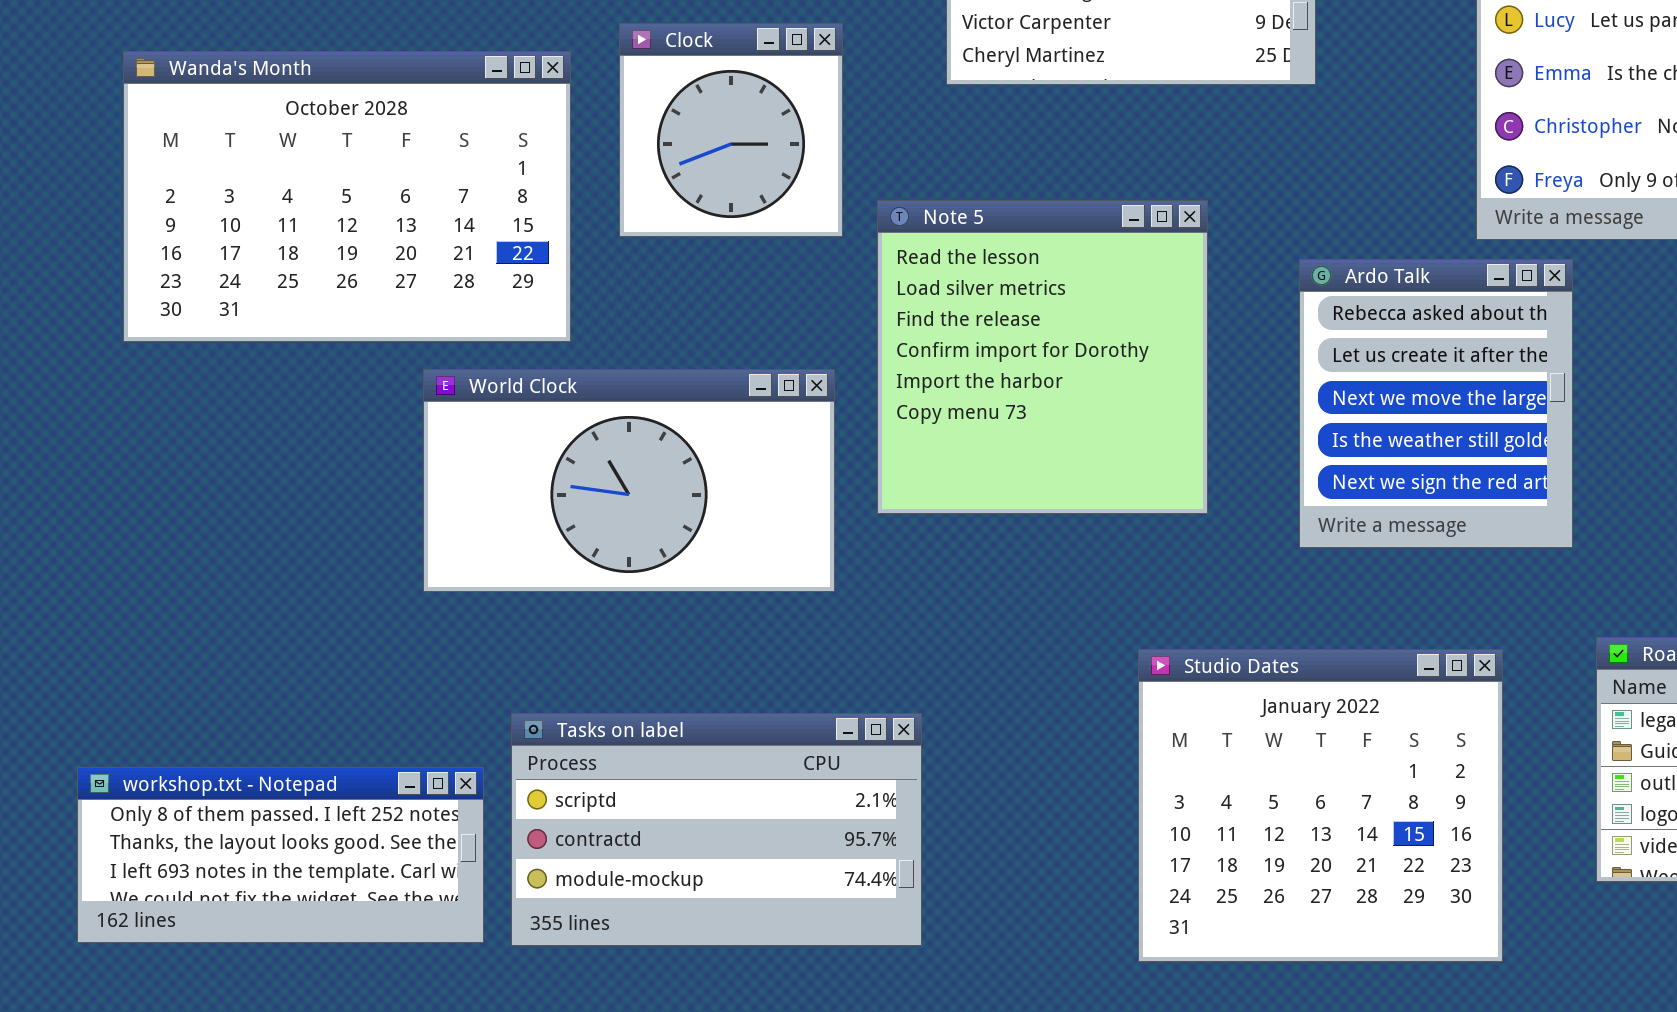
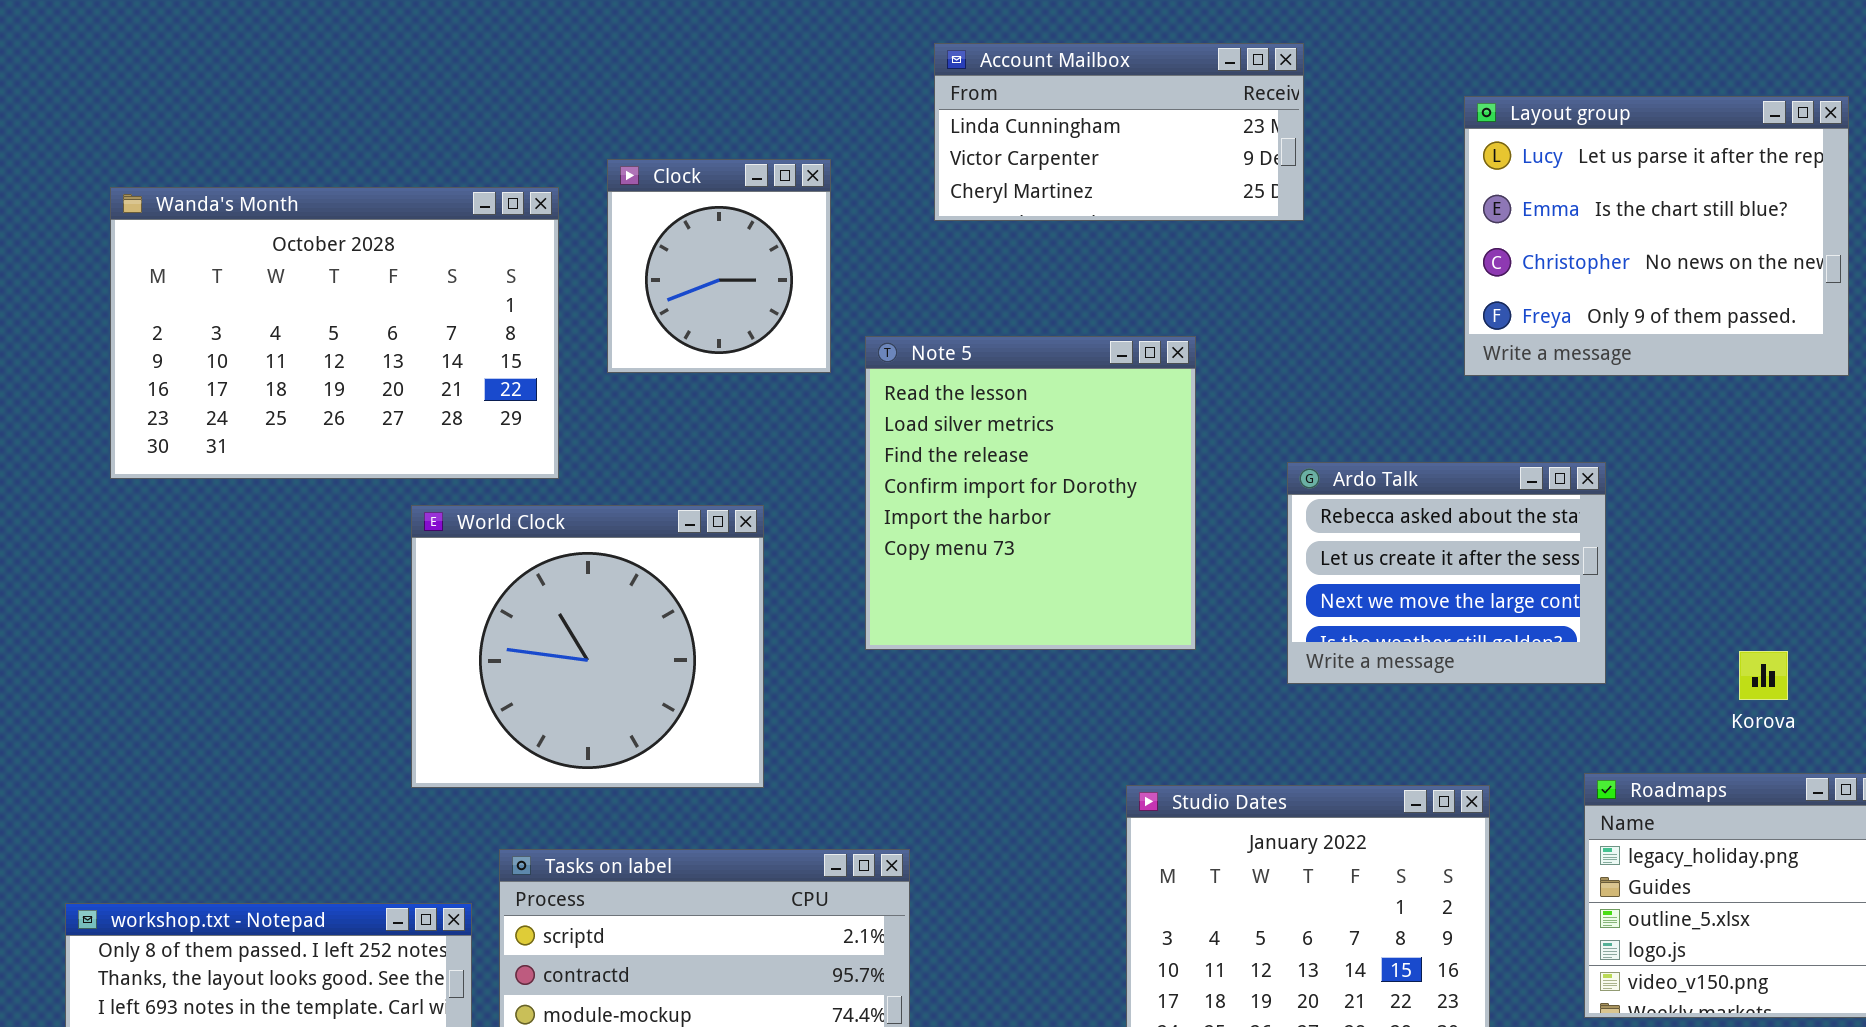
Ardo Talk: [1299,259,1573,548] -> [1287,462,1606,684], resized
World Clock: [423,369,835,592] -> [411,505,764,788], resized

